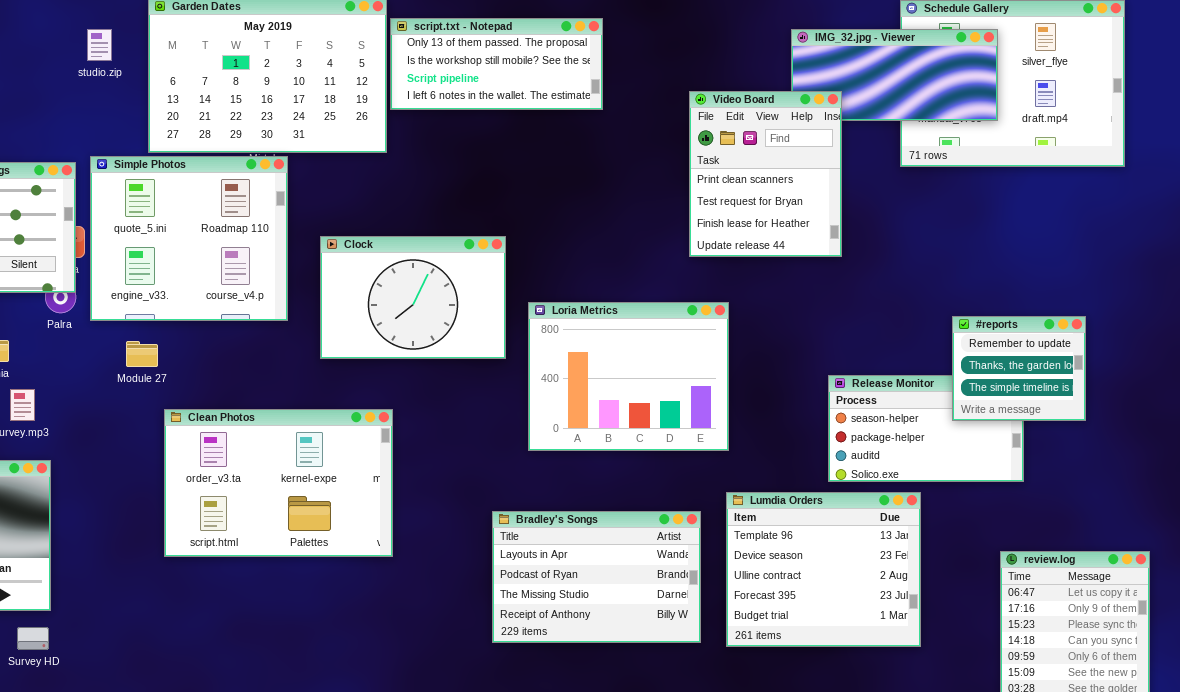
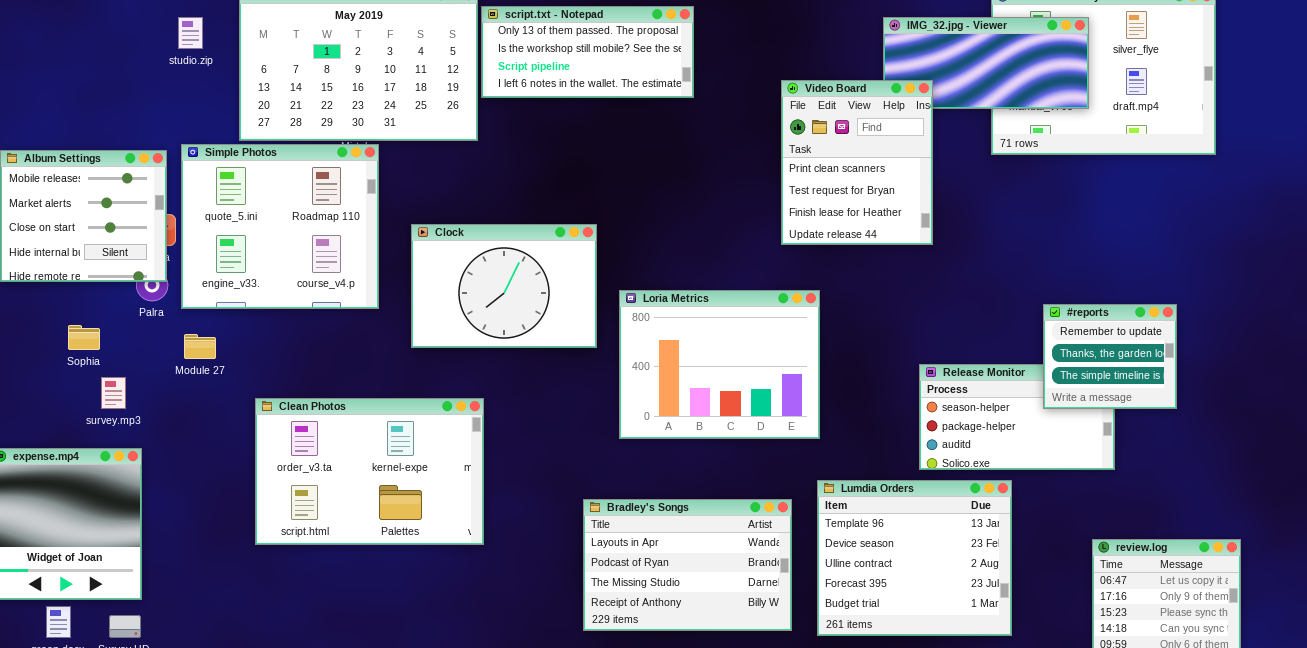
Module 27: [126,341,158,367] -> [184,334,216,359], moved

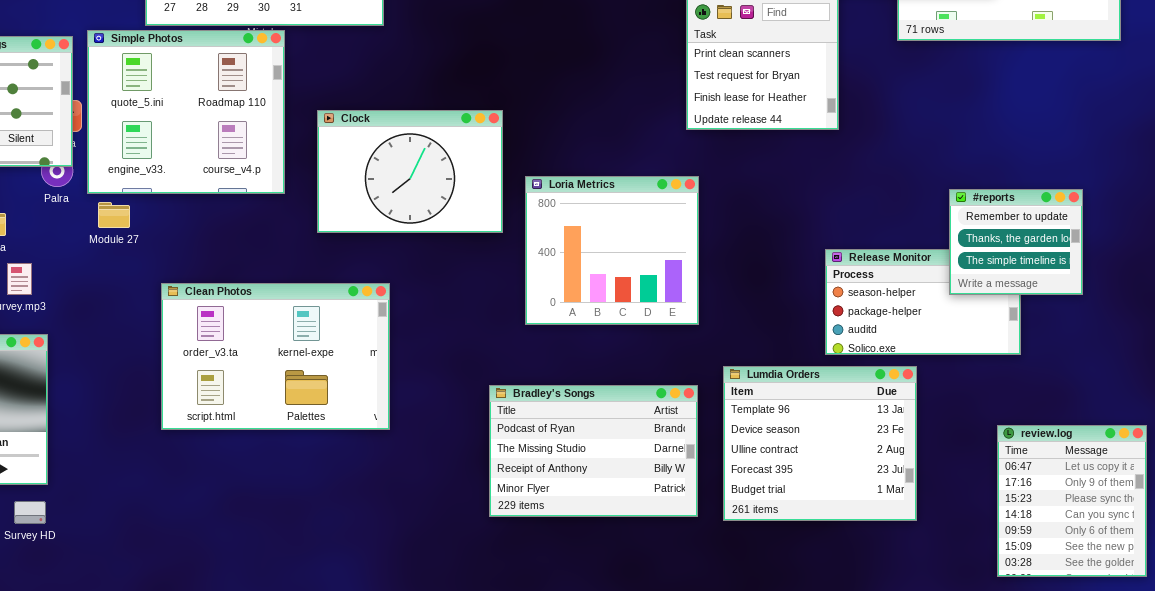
Loria Metrics: [619,290,820,439] -> [525,176,699,325], resized
Module 27: [184,334,216,359] -> [98,202,130,228], moved
Bradley's Songs: [583,499,792,631] -> [489,385,698,517], scrolled down 1 row

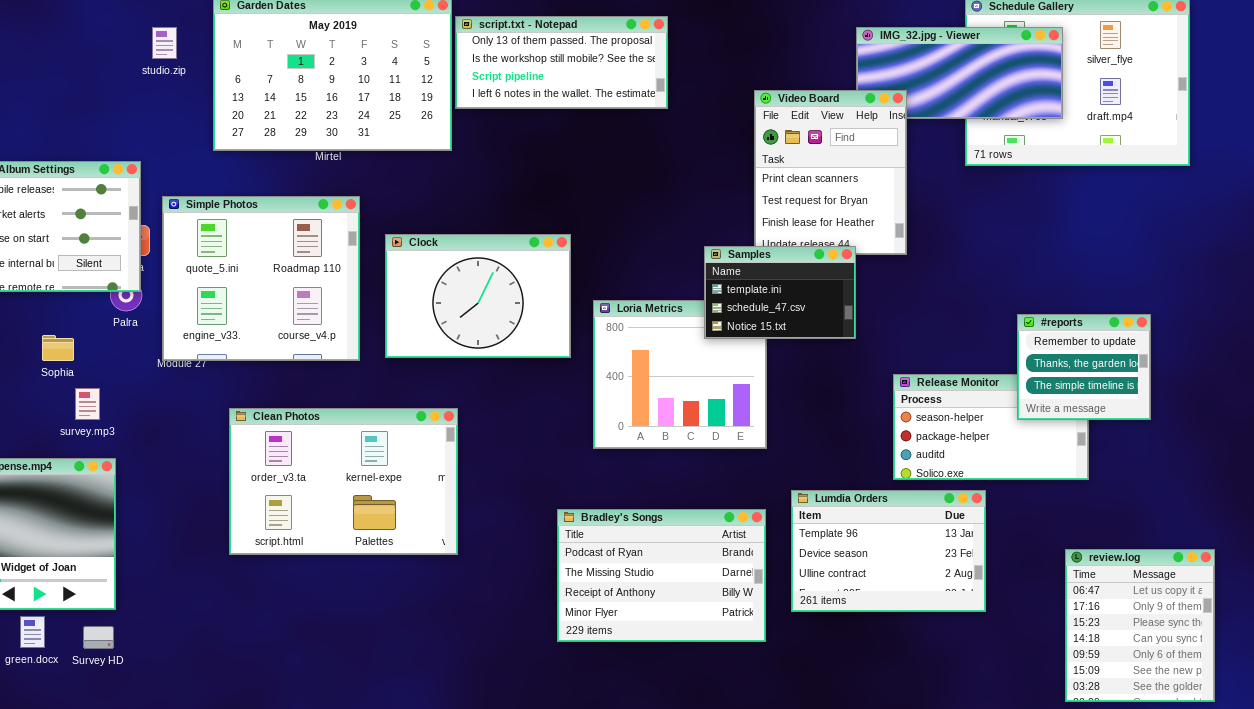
Simple Photos: [87,30,285,194] -> [162,196,360,361], moved
Samples: none -> [704,246,856,339], opened
Lumdia Orders: [723,366,917,521] -> [791,490,986,612], resized

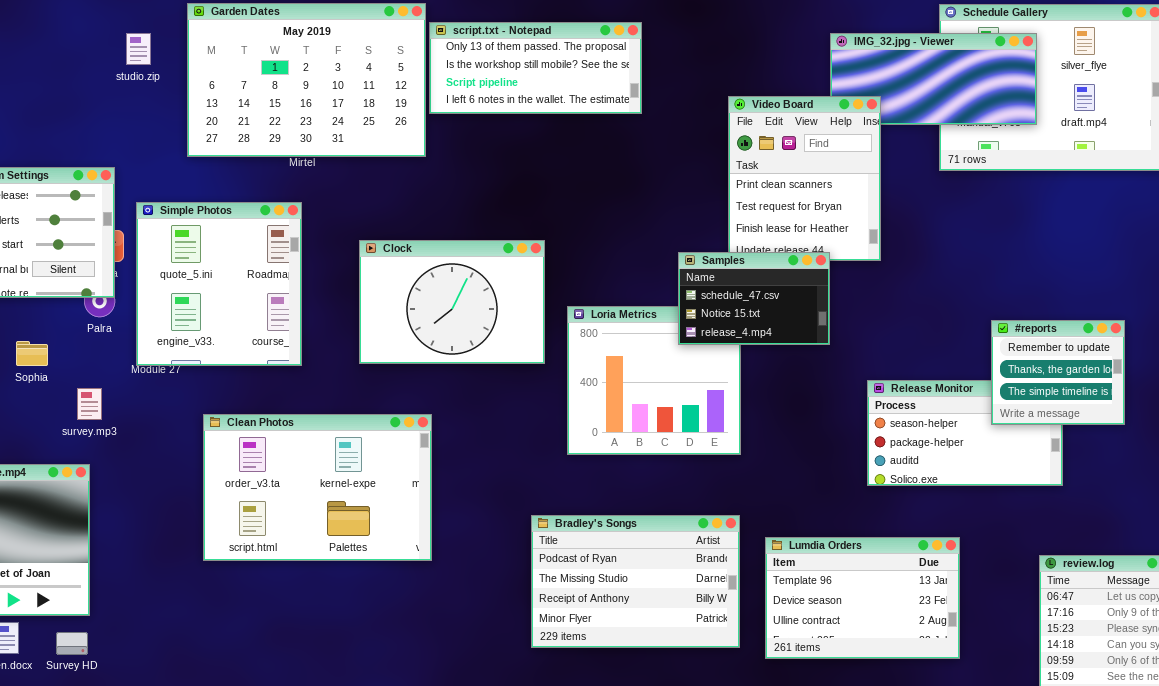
Simple Photos: [162,196,360,361] -> [136,202,302,366], resized
Samples: [704,246,856,339] -> [678,252,830,345], scrolled down 1 row
survey.mp3: [75,388,100,420] -> [77,388,102,420], moved
Lumdia Orders: [791,490,986,612] -> [765,537,960,659], moved

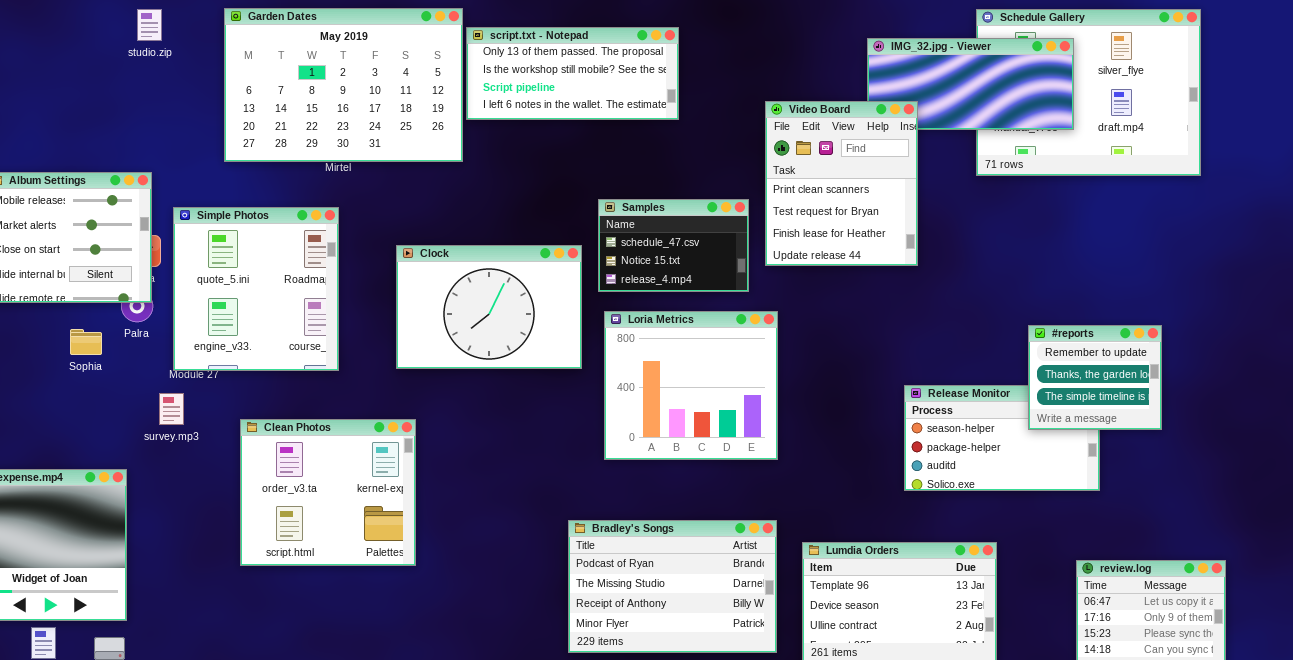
studio.zip: [126,33,151,65] -> [137,9,162,41], moved
Samples: [678,252,830,345] -> [598,199,749,292], moved
Sophia: [16,341,48,366] -> [70,329,102,355], moved
survey.mp3: [77,388,102,420] -> [159,393,184,425], moved
Clean Photos: [203,414,432,561] -> [240,419,416,566], resized

